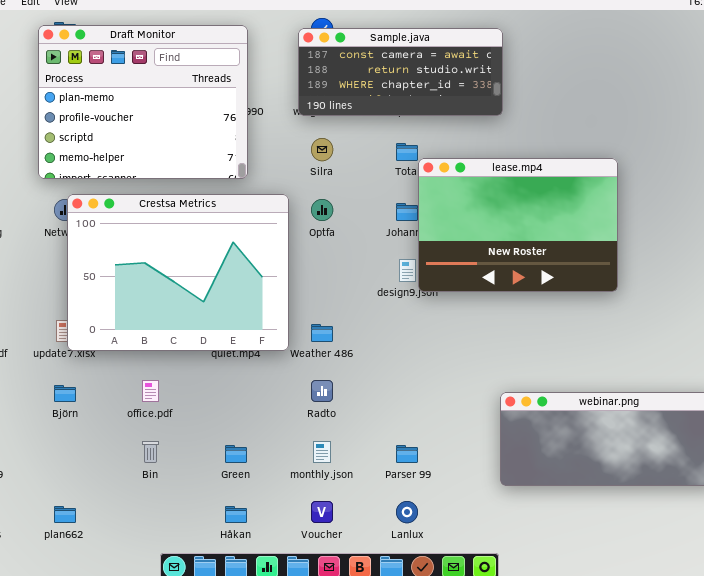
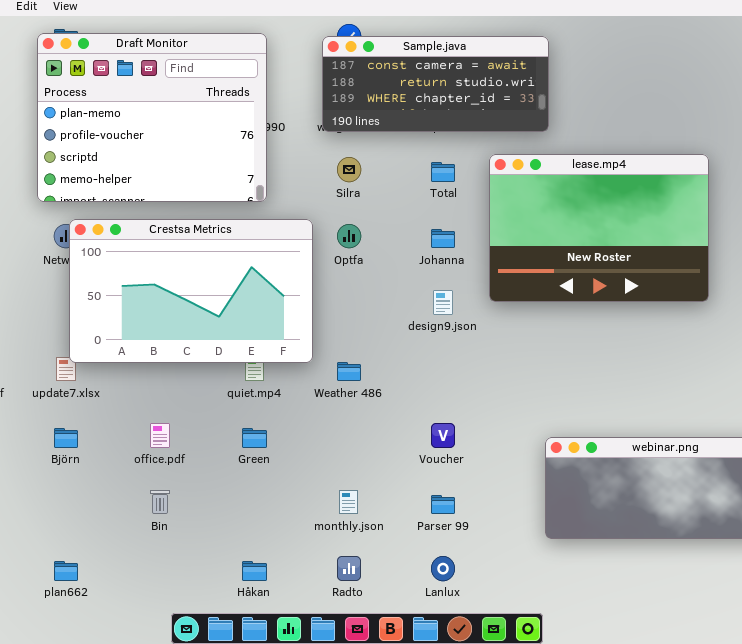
lease.mp4: [418,158,618,292] -> [489,154,709,302], moved
Crestsa Metrics: [67,194,289,351] -> [69,219,313,363], resized
Radto: [311,380,333,402] -> [337,556,361,581], moved
Green: [225,445,247,463] -> [242,428,267,448], moved
Voucher: [311,501,333,523] -> [431,423,455,448], moved

